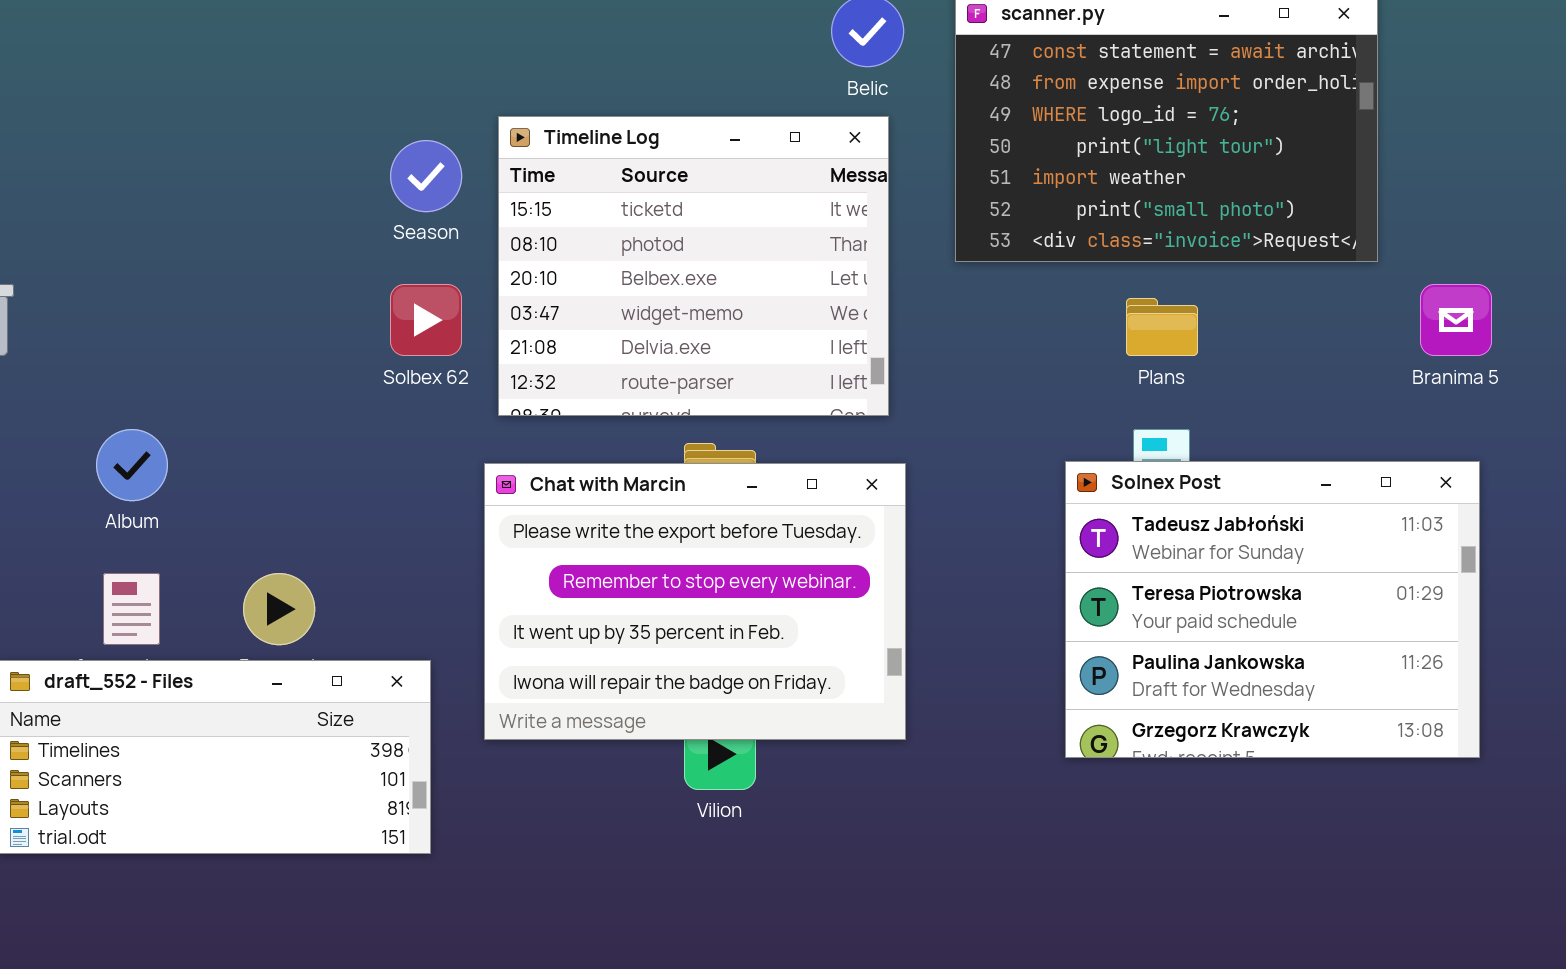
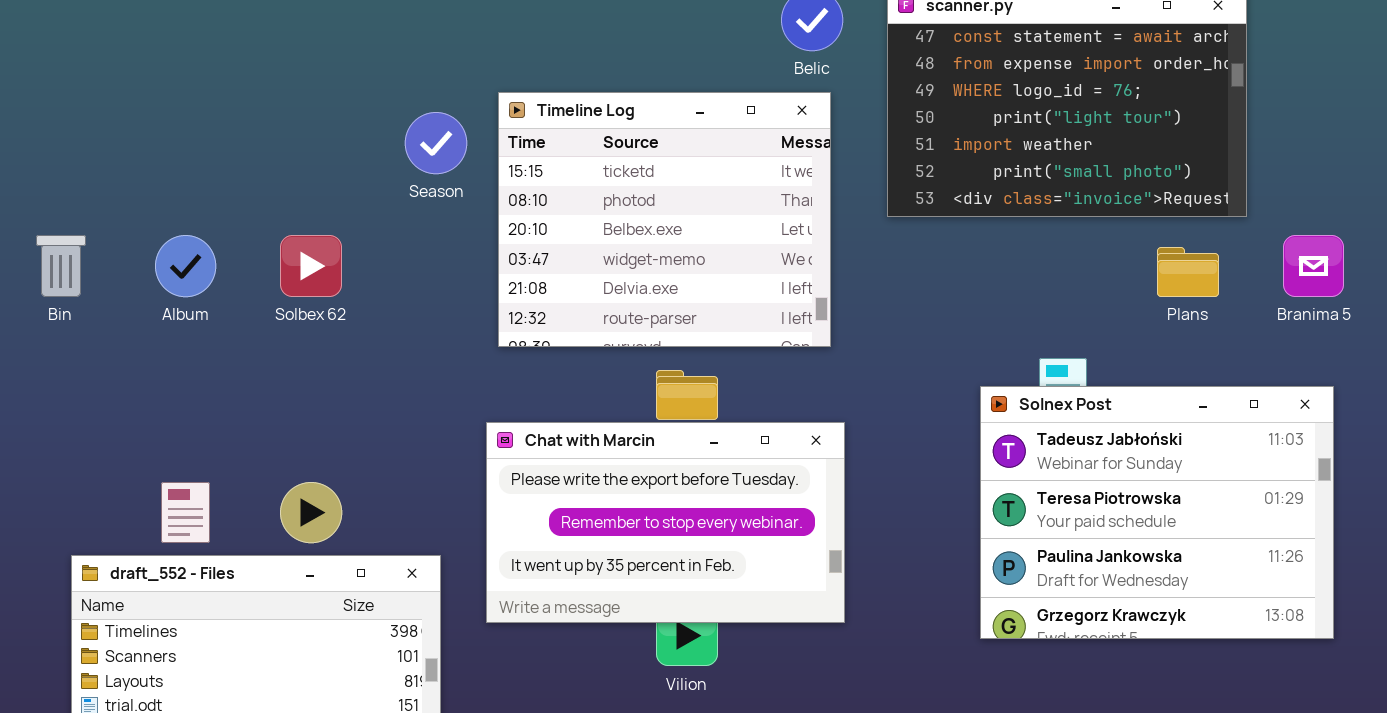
Solbex 62: [390,284,462,356] -> [280,235,342,297], moved
Plans: [1126,298,1198,356] -> [1157,247,1219,297], moved
Album: [96,429,168,501] -> [155,235,216,297], moved
Chat with Marcin: [484,463,906,740] -> [486,422,845,623], resized

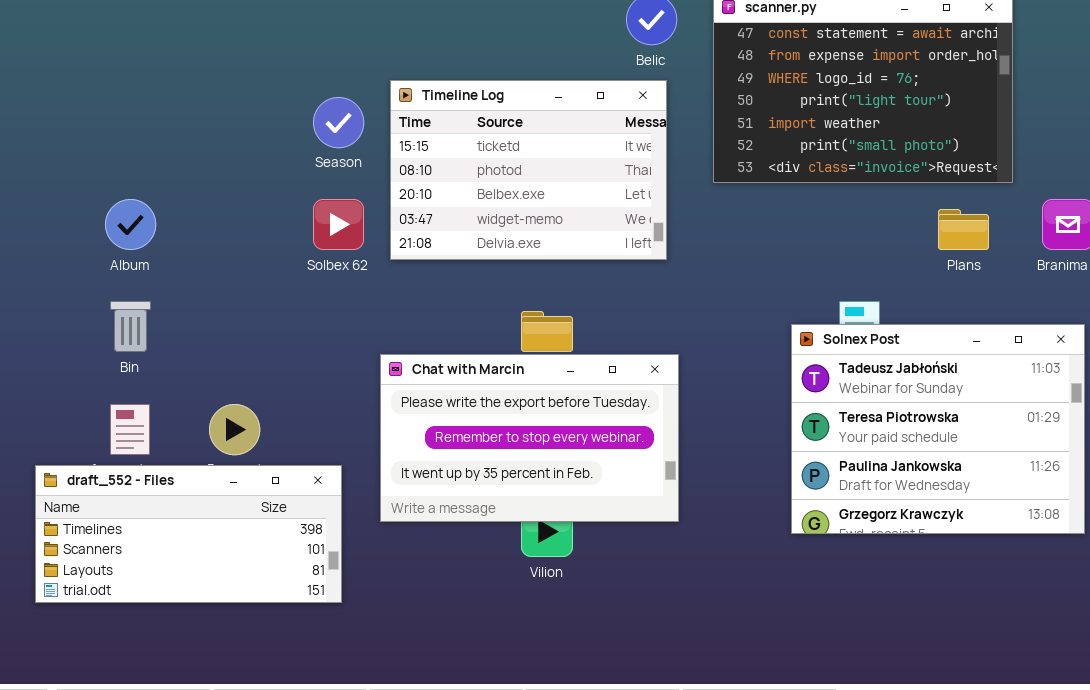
Timeline Log: [498,92,831,347] -> [390,80,667,260], resized
Bin: [36,235,86,297] -> [110,301,151,352], moved
Solbex 62: [280,235,342,297] -> [313,199,364,250], moved

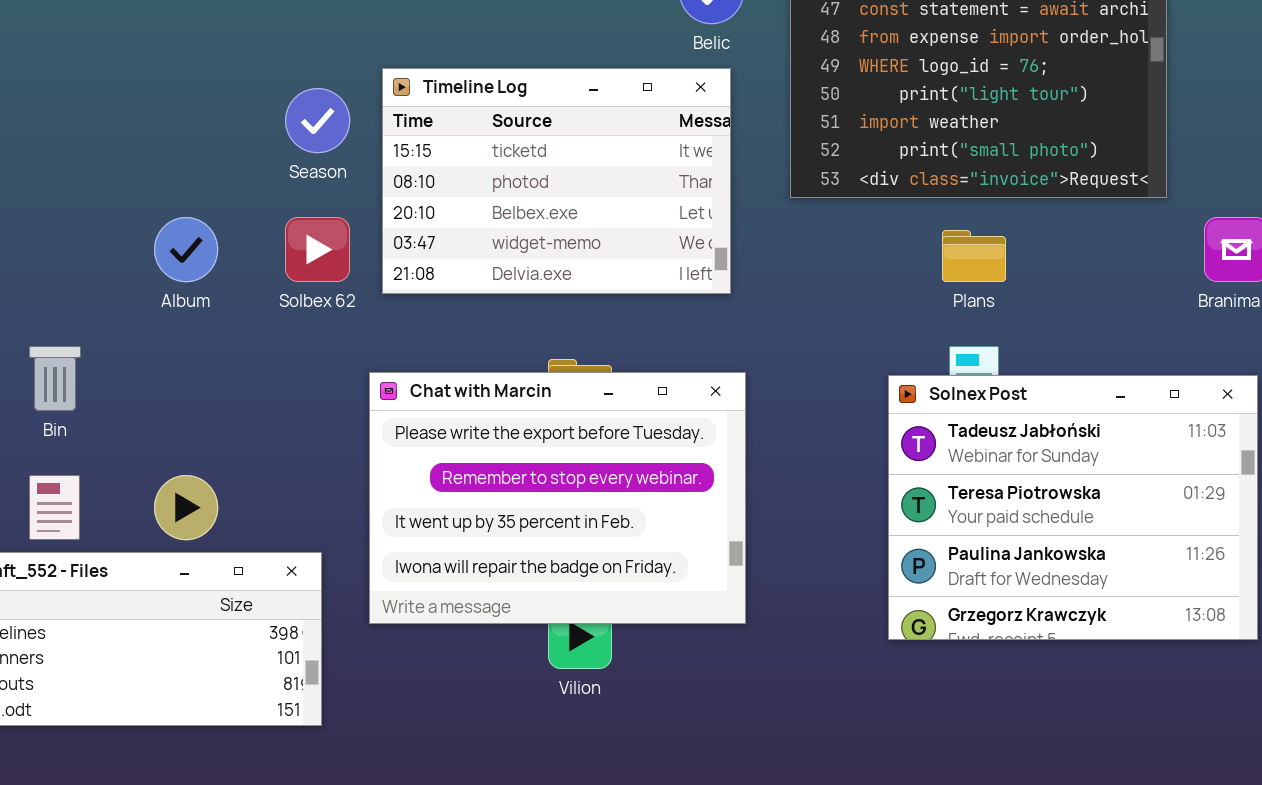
Album: [105,199,156,250] -> [154,217,218,282], moved
Plans: [938,209,989,250] -> [942,230,1006,282], moved
Chat with Marcin: [380,354,679,522] -> [369,372,746,624], resized

